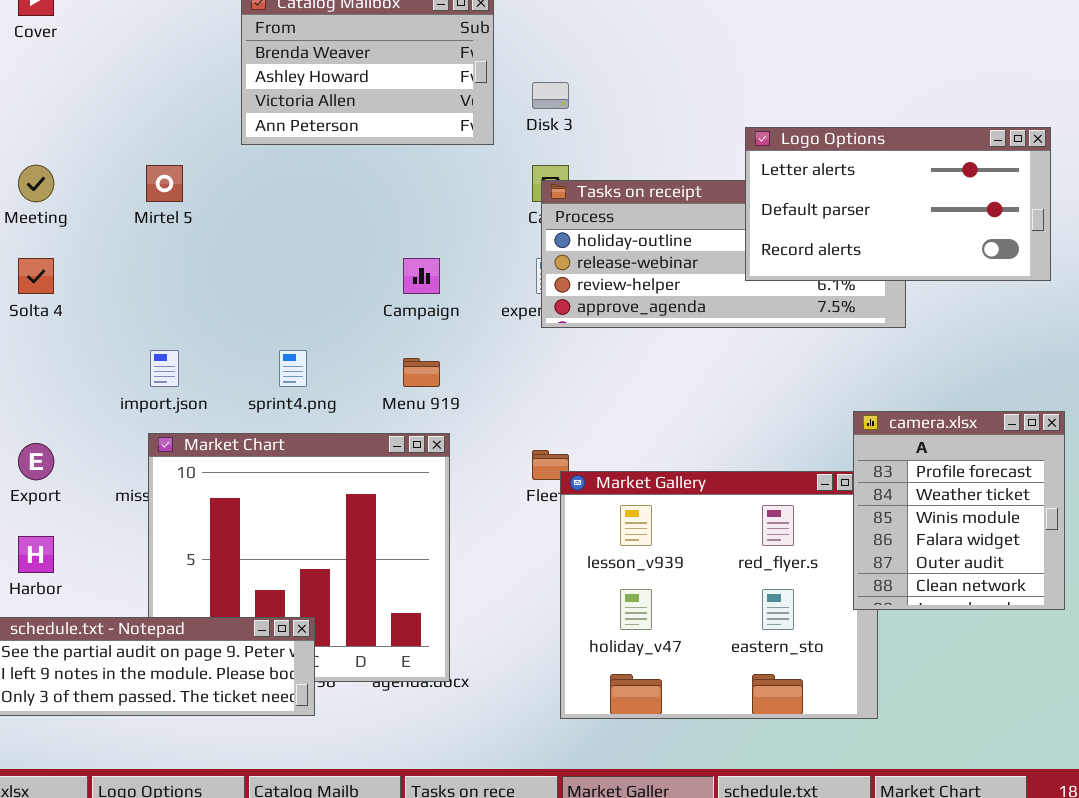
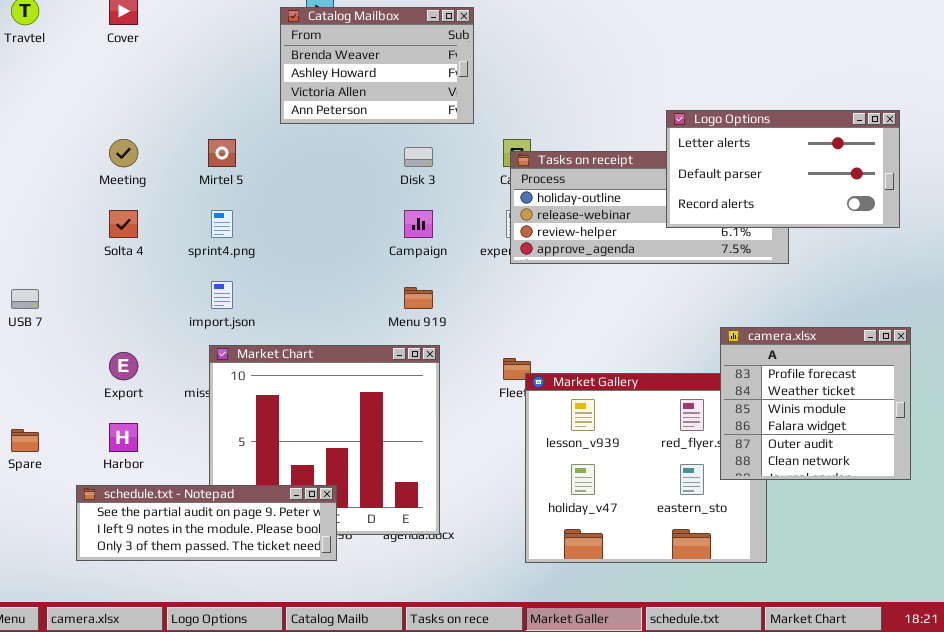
Disk 3: [532,82,569,109] -> [404,147,433,167], moved
sprint4.png: [279,350,307,387] -> [211,210,233,238], moved
camera.xlsx: [853,411,1065,610] -> [720,327,911,480], resized

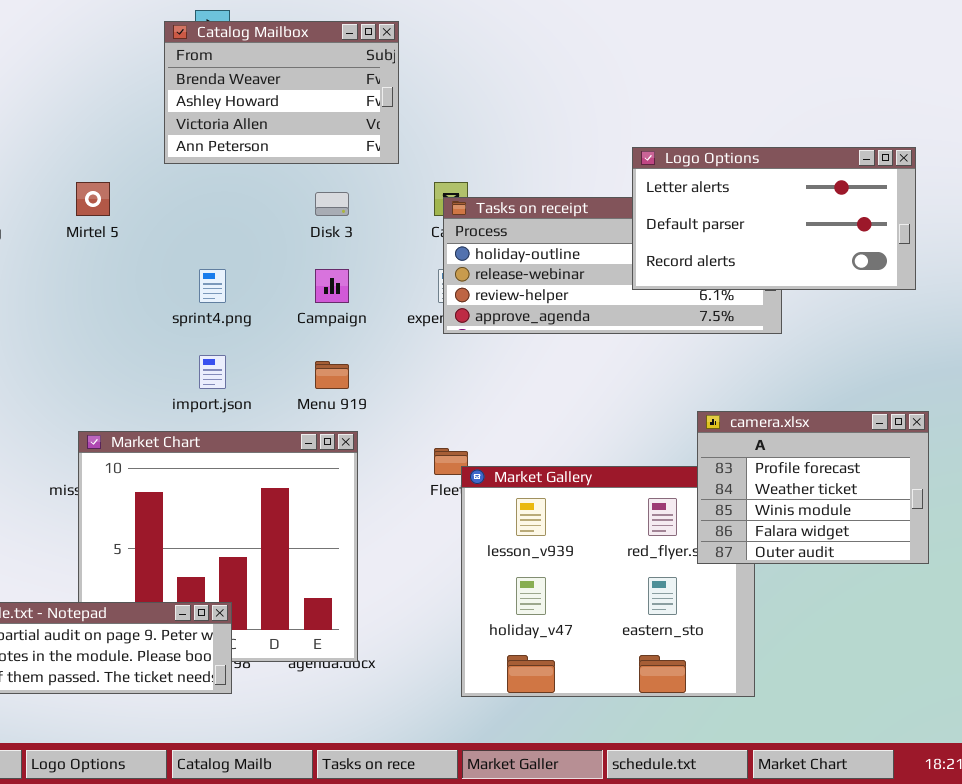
sprint4.png: [211,210,233,238] -> [199,269,226,303], moved
import.json: [211,281,233,309] -> [199,355,226,389], moved
camera.xlsx: [720,327,911,480] -> [697,411,929,564], resized

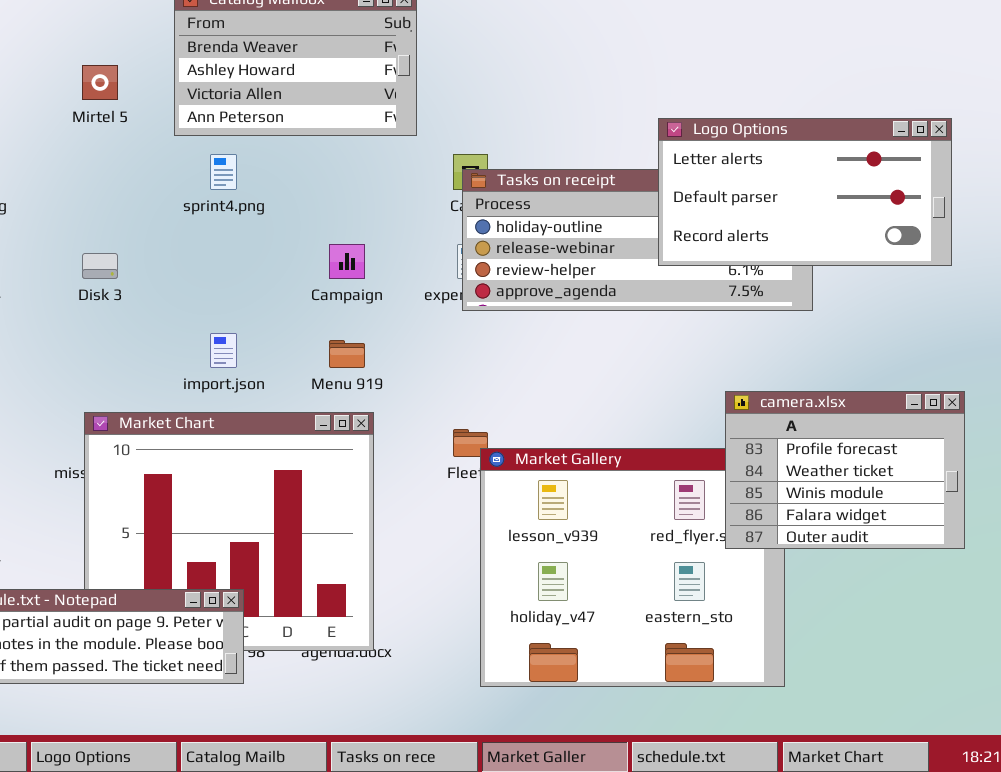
Mirtel 5: [76,182,110,216] -> [82,65,118,100], moved
Disk 3: [315,192,349,216] -> [82,253,118,279], moved
sprint4.png: [199,269,226,303] -> [210,154,237,190], moved

